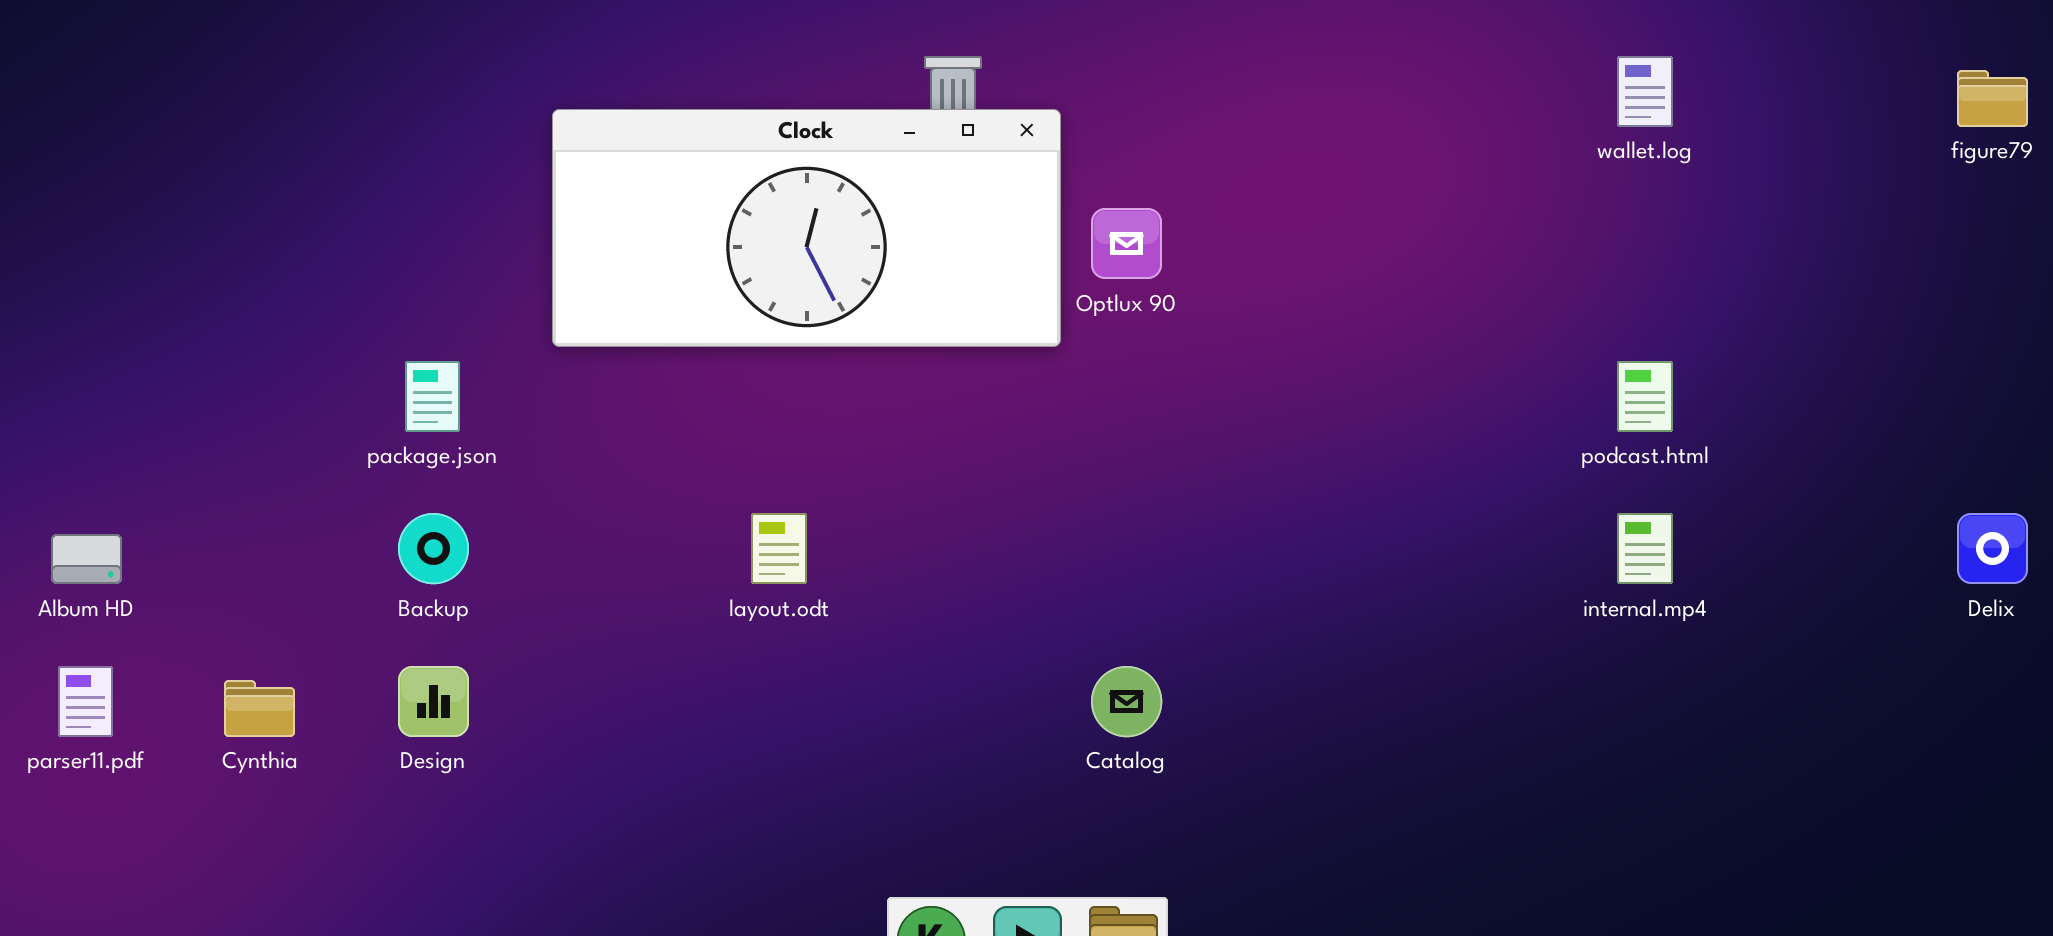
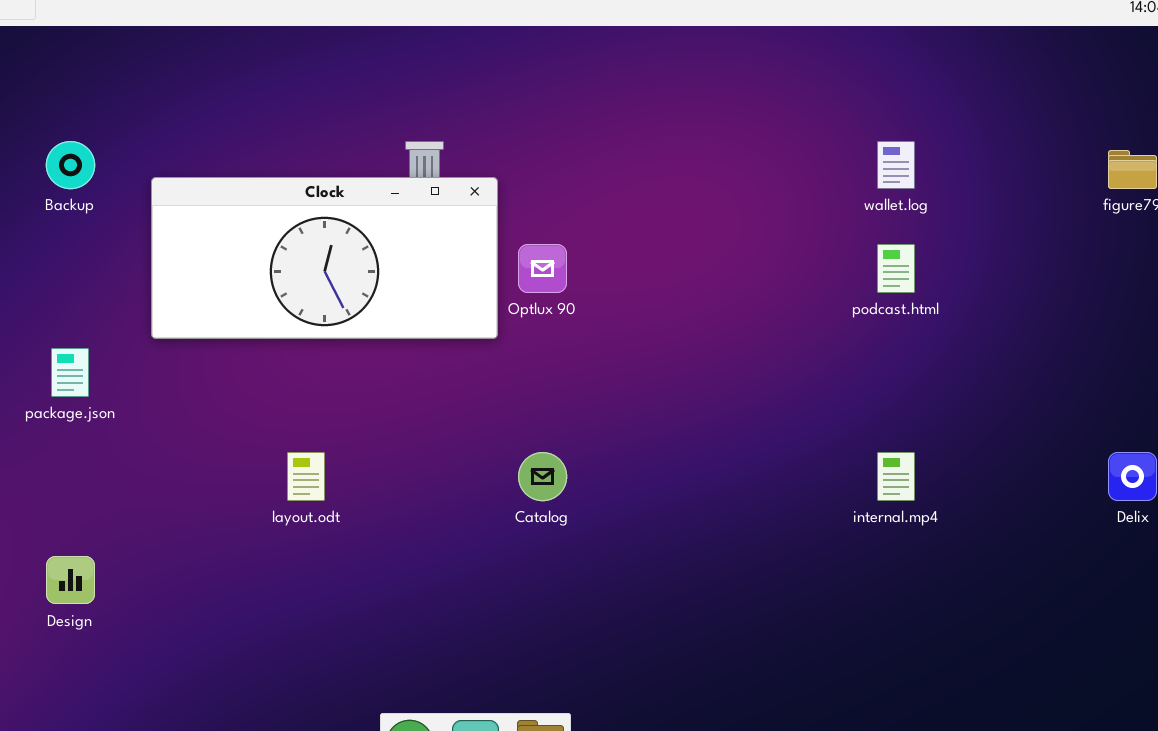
podcast.html: [1617,361,1673,432] -> [877,244,915,293], moved
Backup: [398,513,469,584] -> [46,141,95,189], moved
Catalog: [1091,666,1162,737] -> [518,452,567,501], moved

